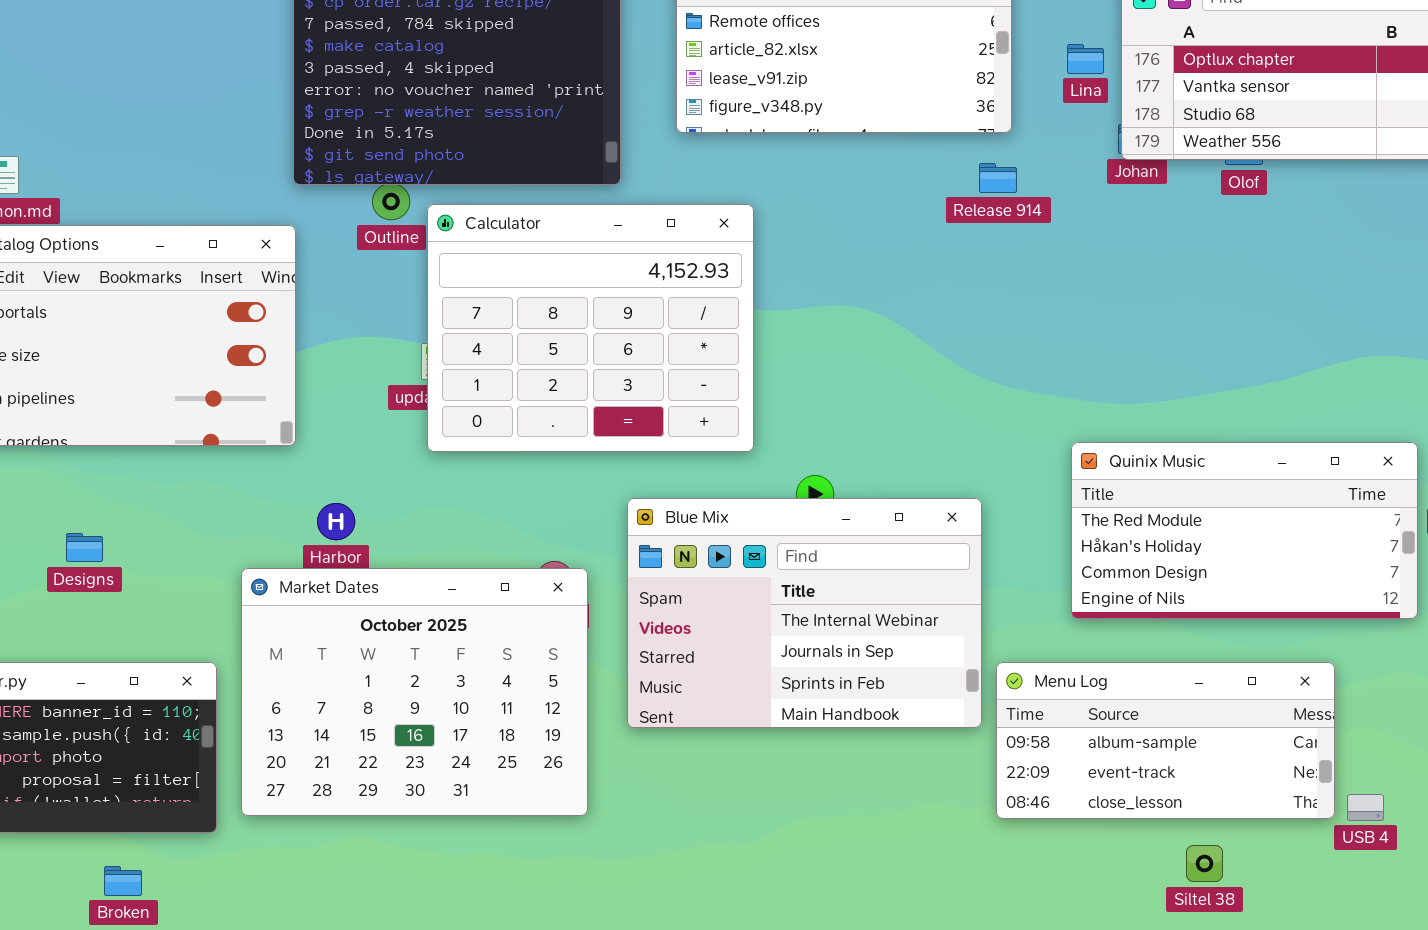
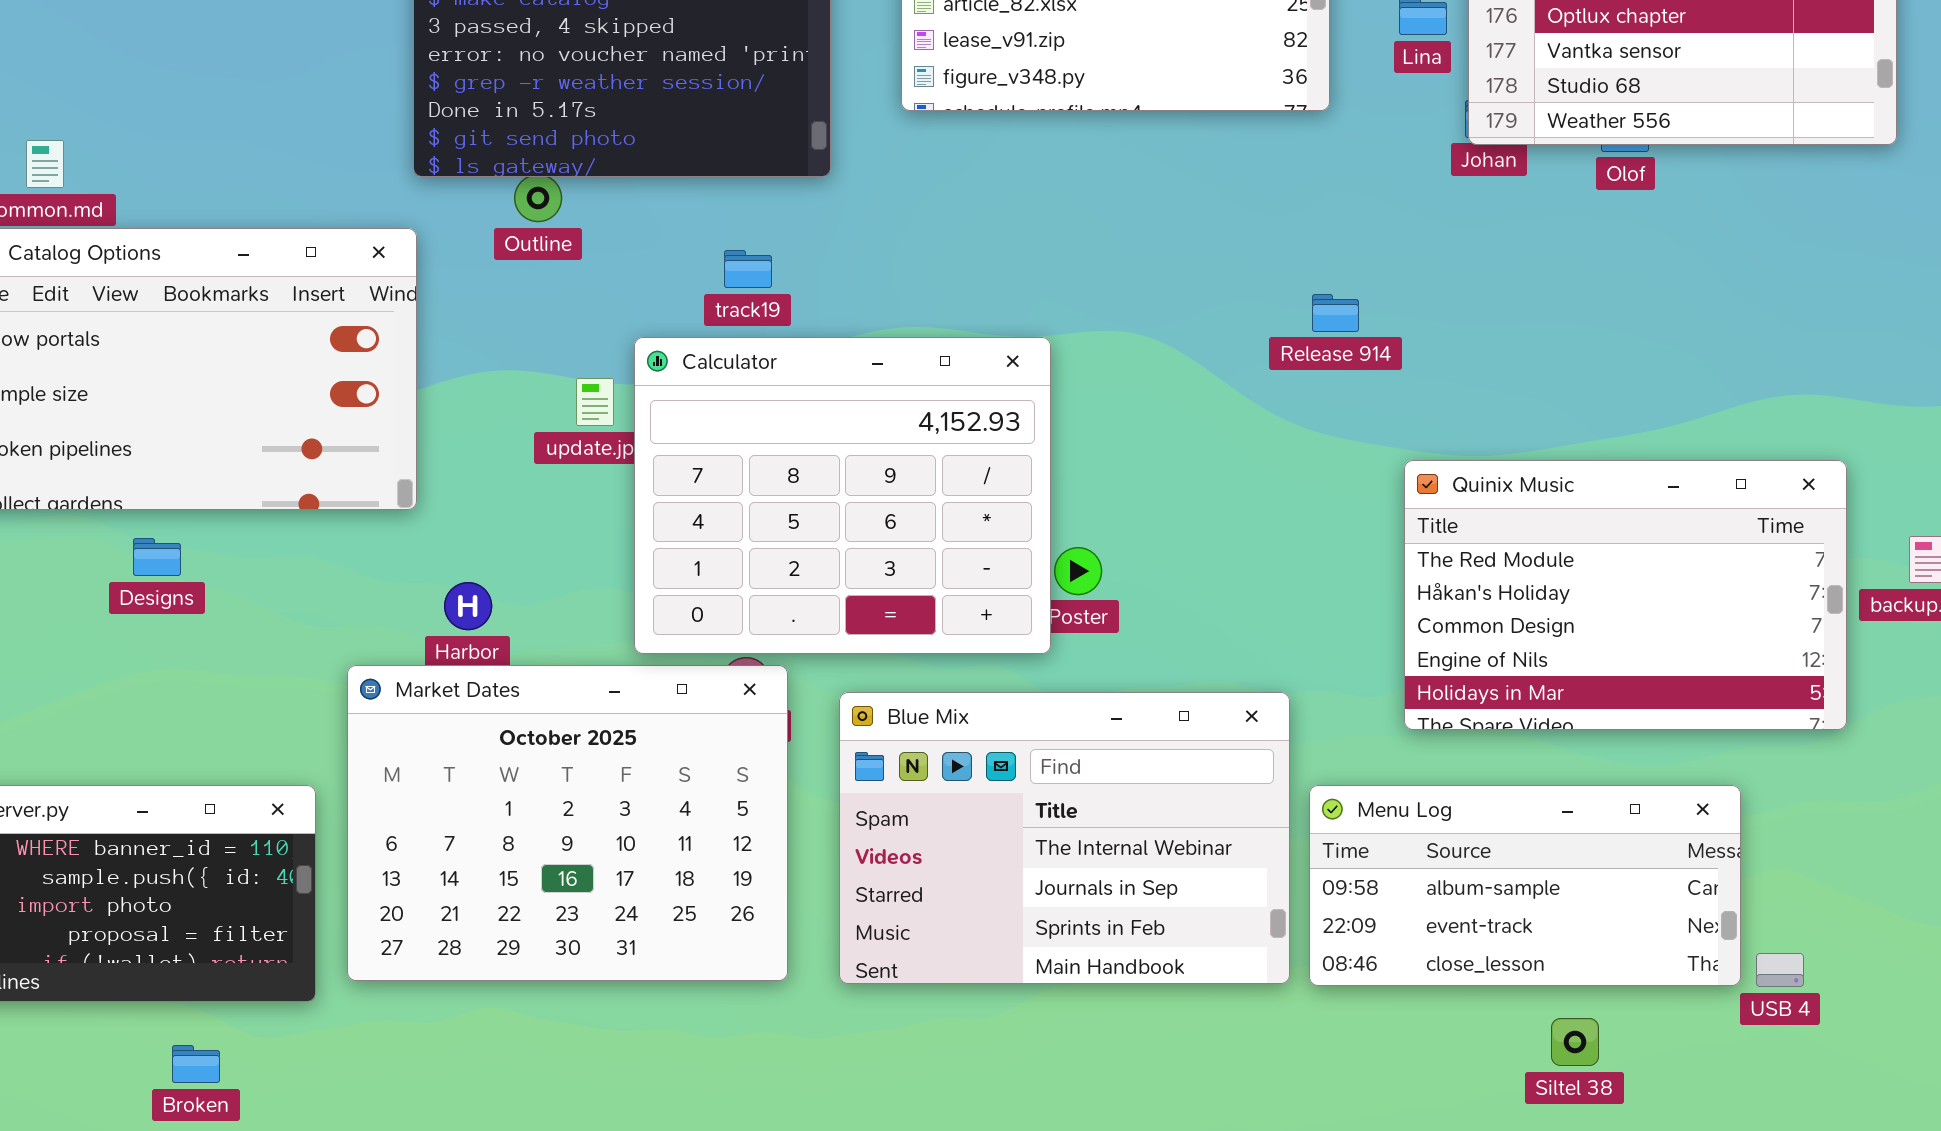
Release 914: [979,163,1017,193] -> [1312,294,1359,332], moved
Calculator: [427,204,754,452] -> [634,337,1051,654], moved
Quinix Music: [1071,442,1418,619] -> [1404,460,1847,730], resized
Blue Mix: [627,498,982,728] -> [839,692,1290,984], moved
Designs: [66,533,103,562] -> [133,538,181,576], moved

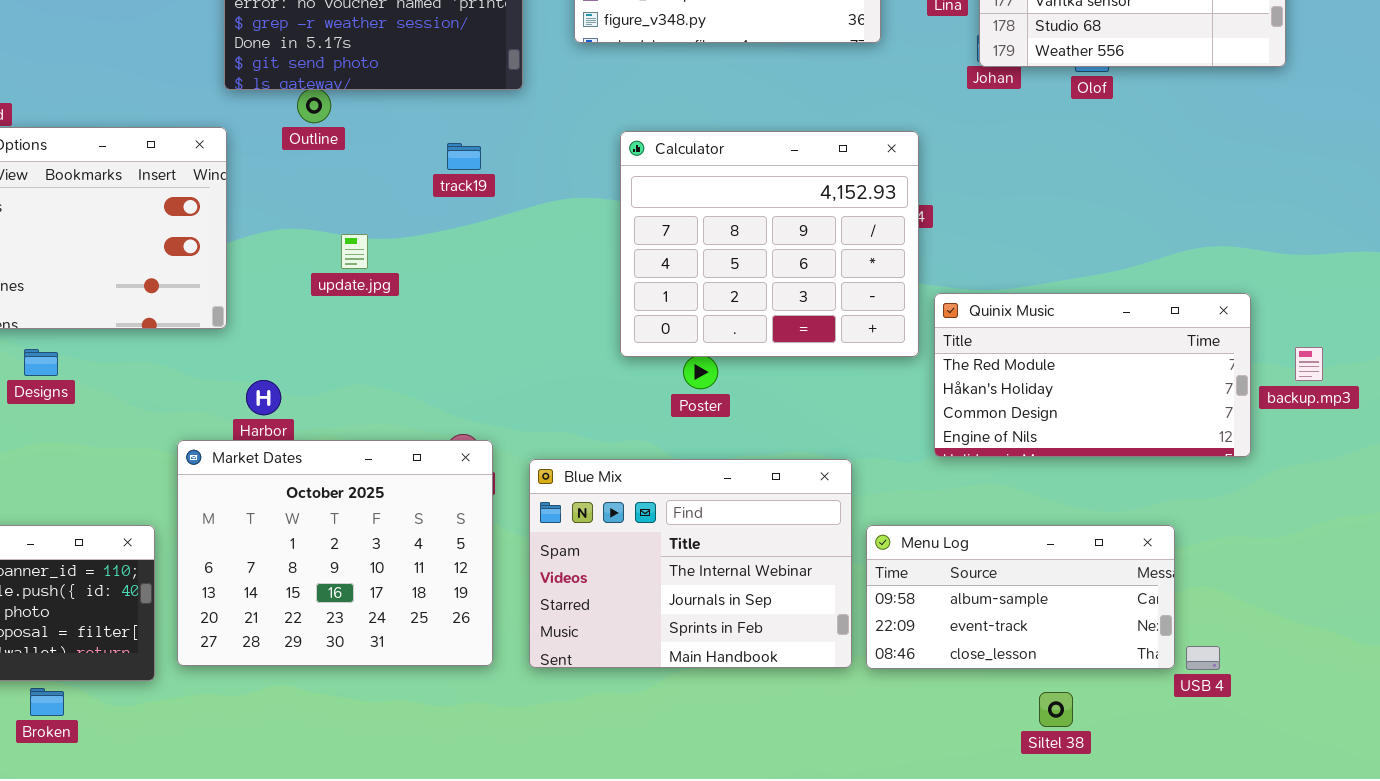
Calculator: [634,337,1051,654] -> [620,131,919,357], moved
Quinix Music: [1404,460,1847,730] -> [934,293,1251,457], resized
Broken: [172,1045,220,1083] -> [30,688,64,716], moved

